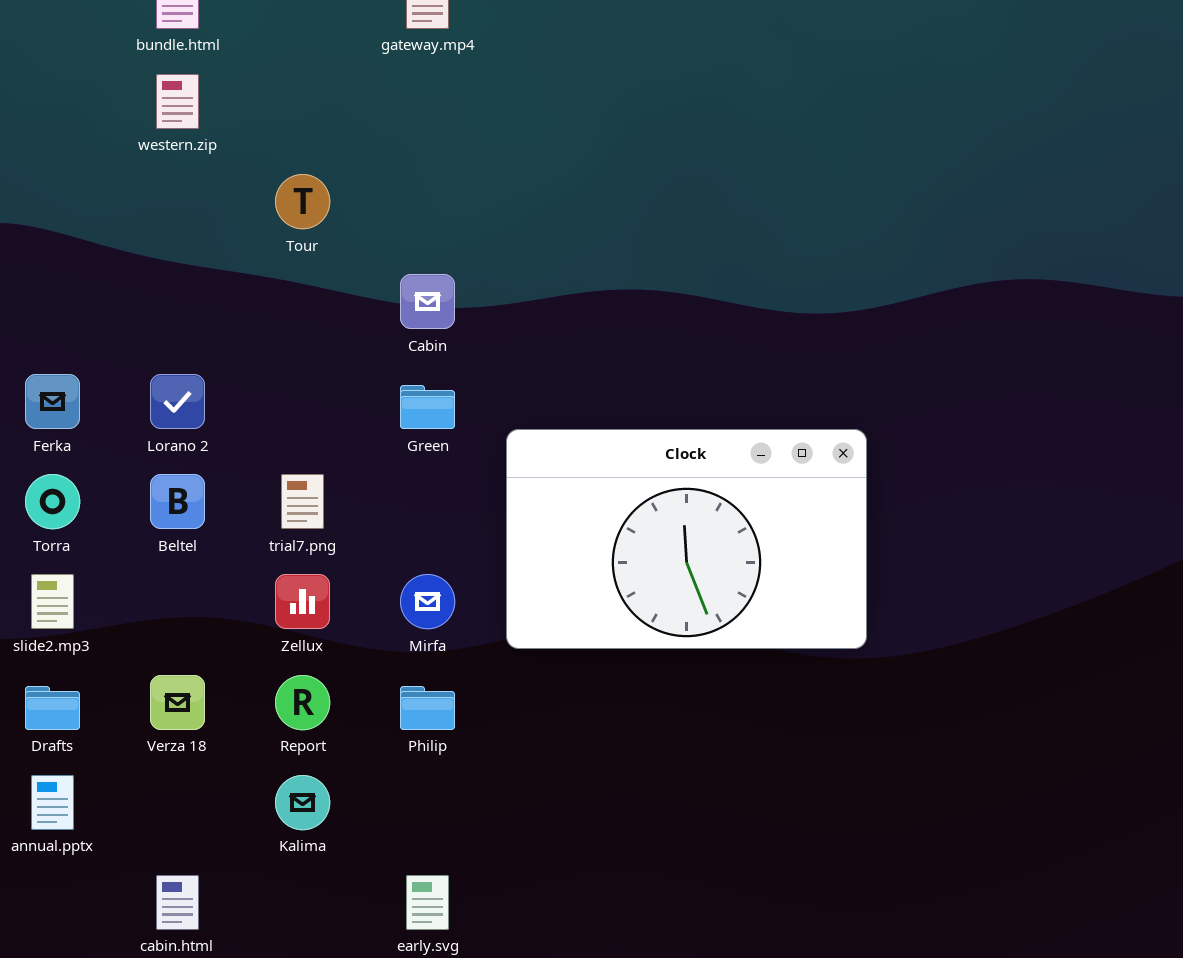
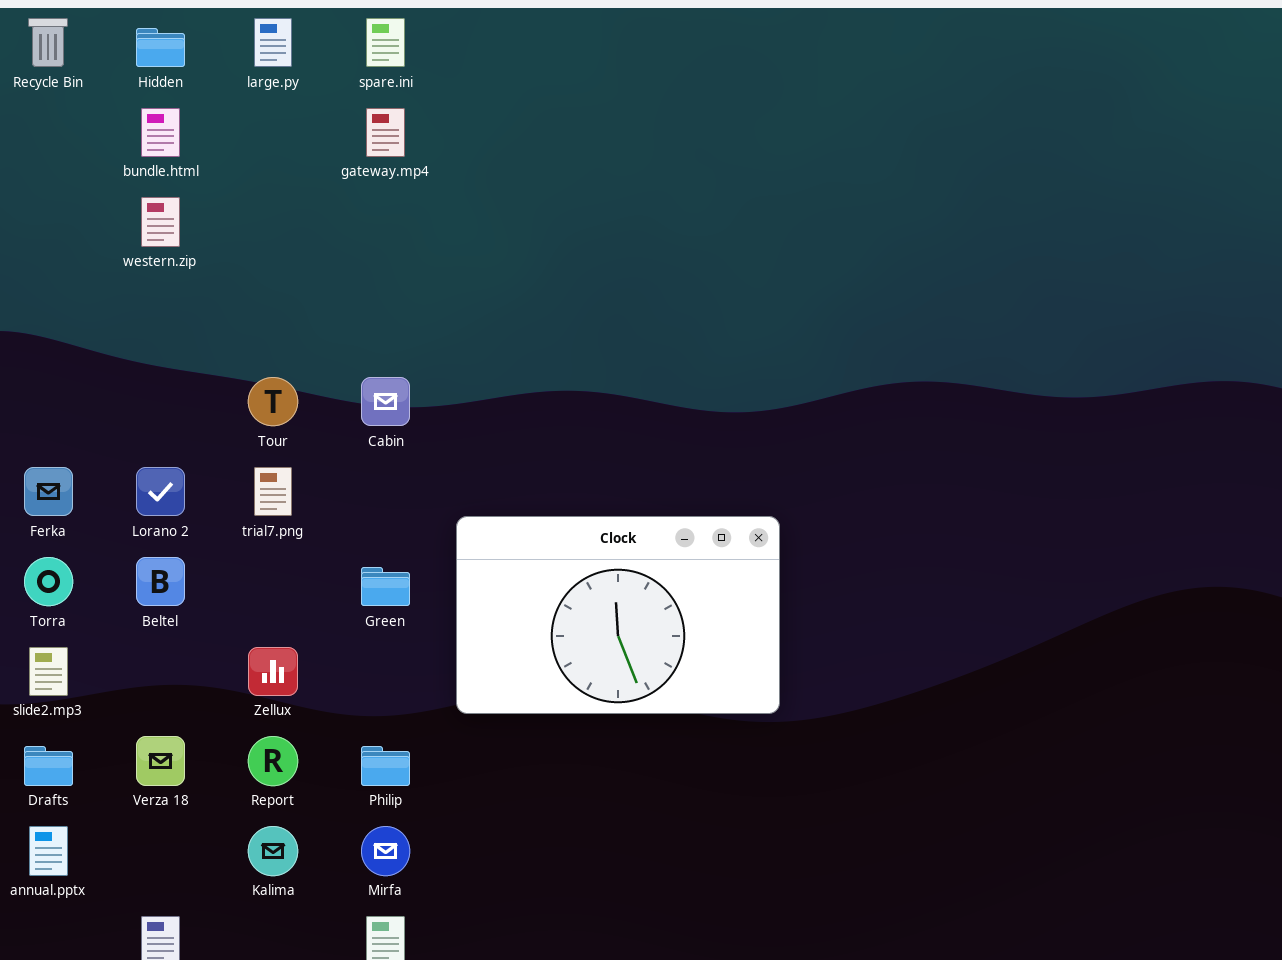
Tour: [275,174,330,229] -> [248,377,298,426], moved
Green: [400,385,455,429] -> [361,567,410,606], moved
trial7.png: [281,474,324,529] -> [254,467,292,516], moved
Mirfa: [400,574,455,629] -> [361,826,410,876], moved

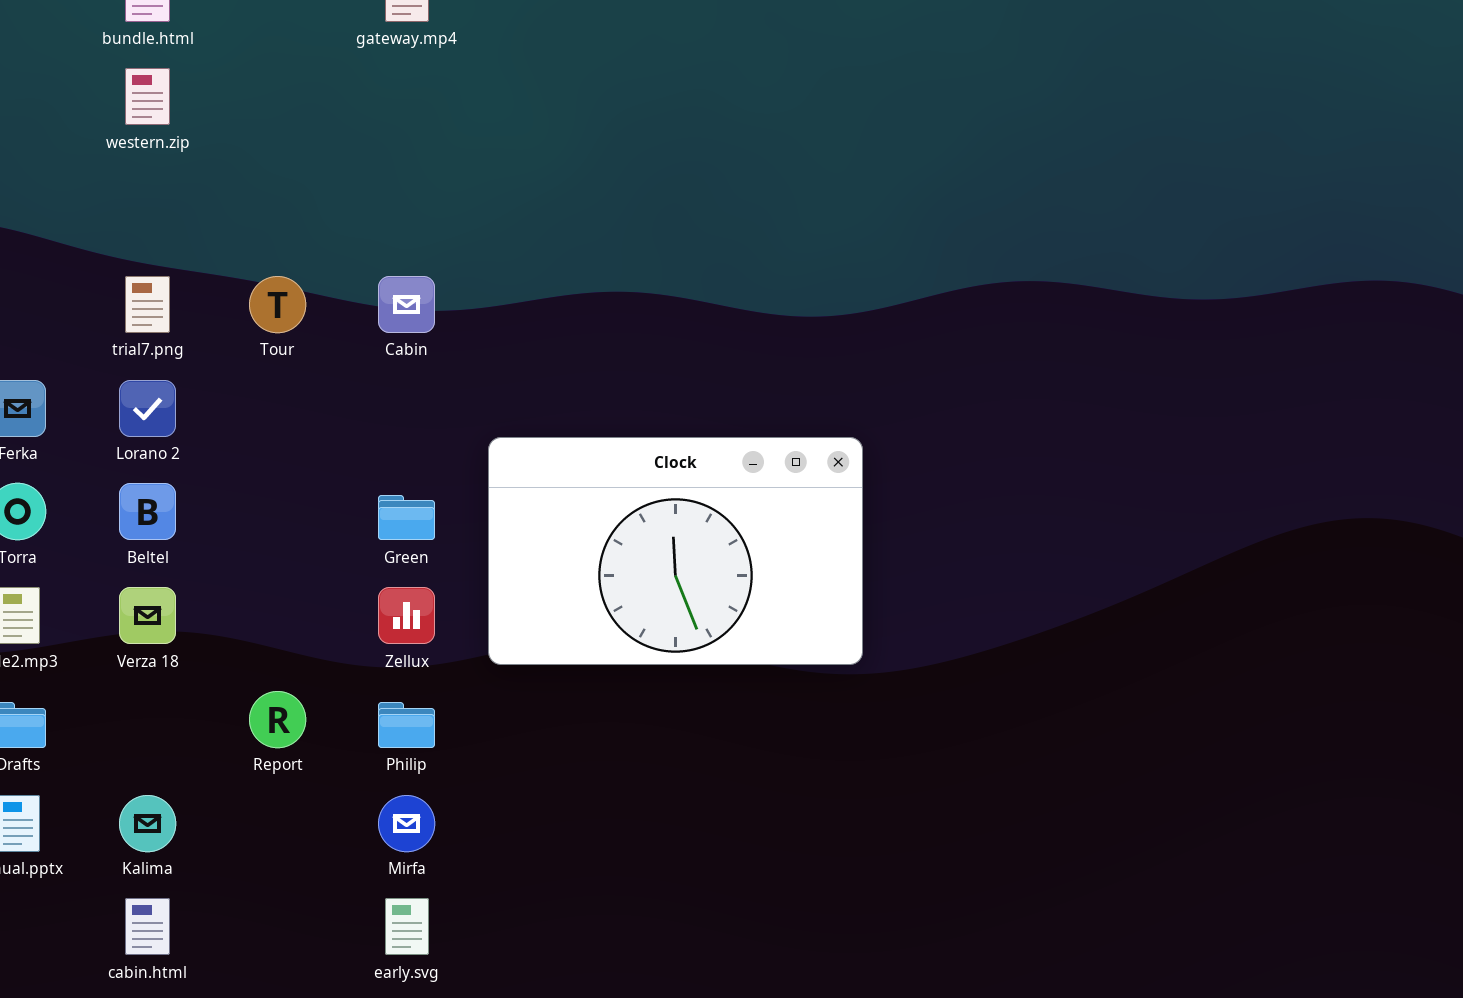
trial7.png: [254,467,292,516] -> [125,276,170,333], moved
Zellux: [248,647,298,696] -> [378,587,435,644], moved
Verza 18: [136,736,185,786] -> [119,587,176,644], moved
Kalima: [248,826,298,876] -> [119,795,176,852], moved

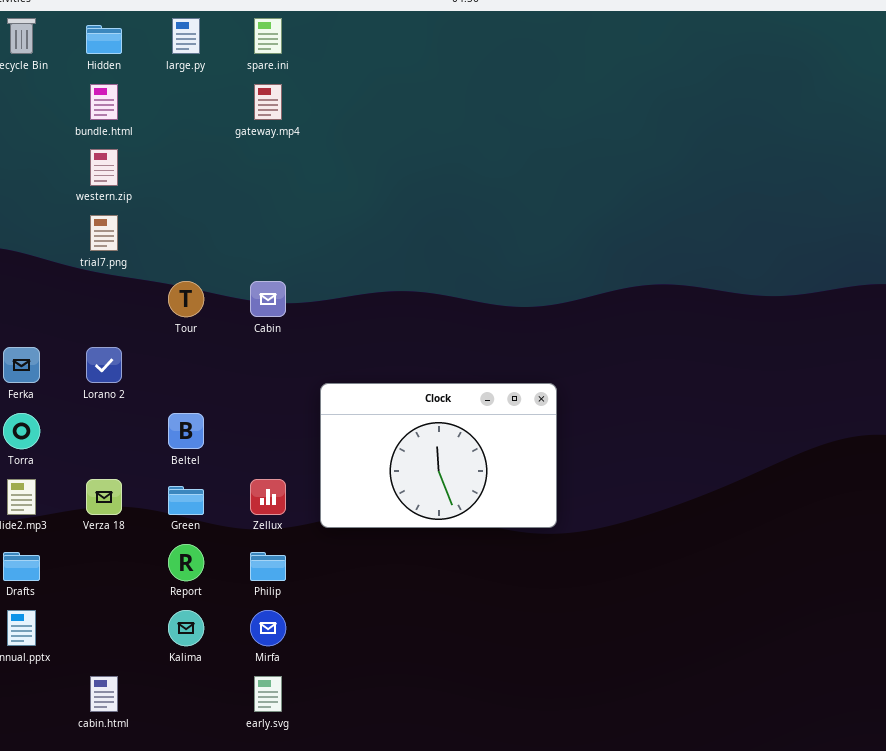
trial7.png: [125,276,170,333] -> [90,215,118,251], moved
Beltel: [119,483,176,540] -> [168,413,204,449], moved
Green: [378,495,435,540] -> [168,486,204,515], moved
Kalima: [119,795,176,852] -> [168,610,204,646], moved

